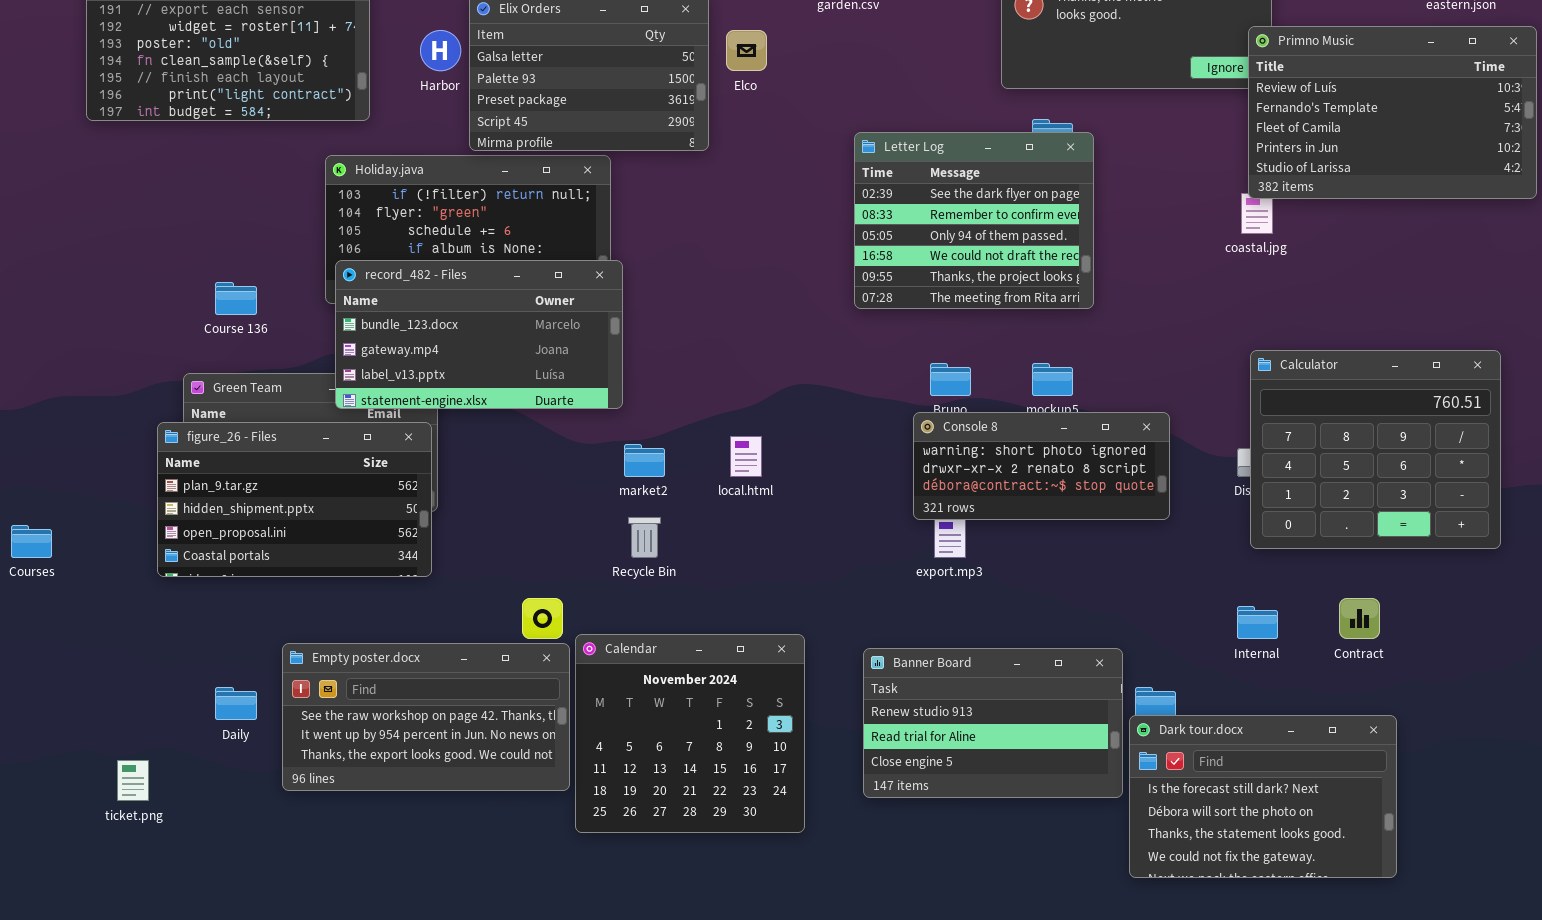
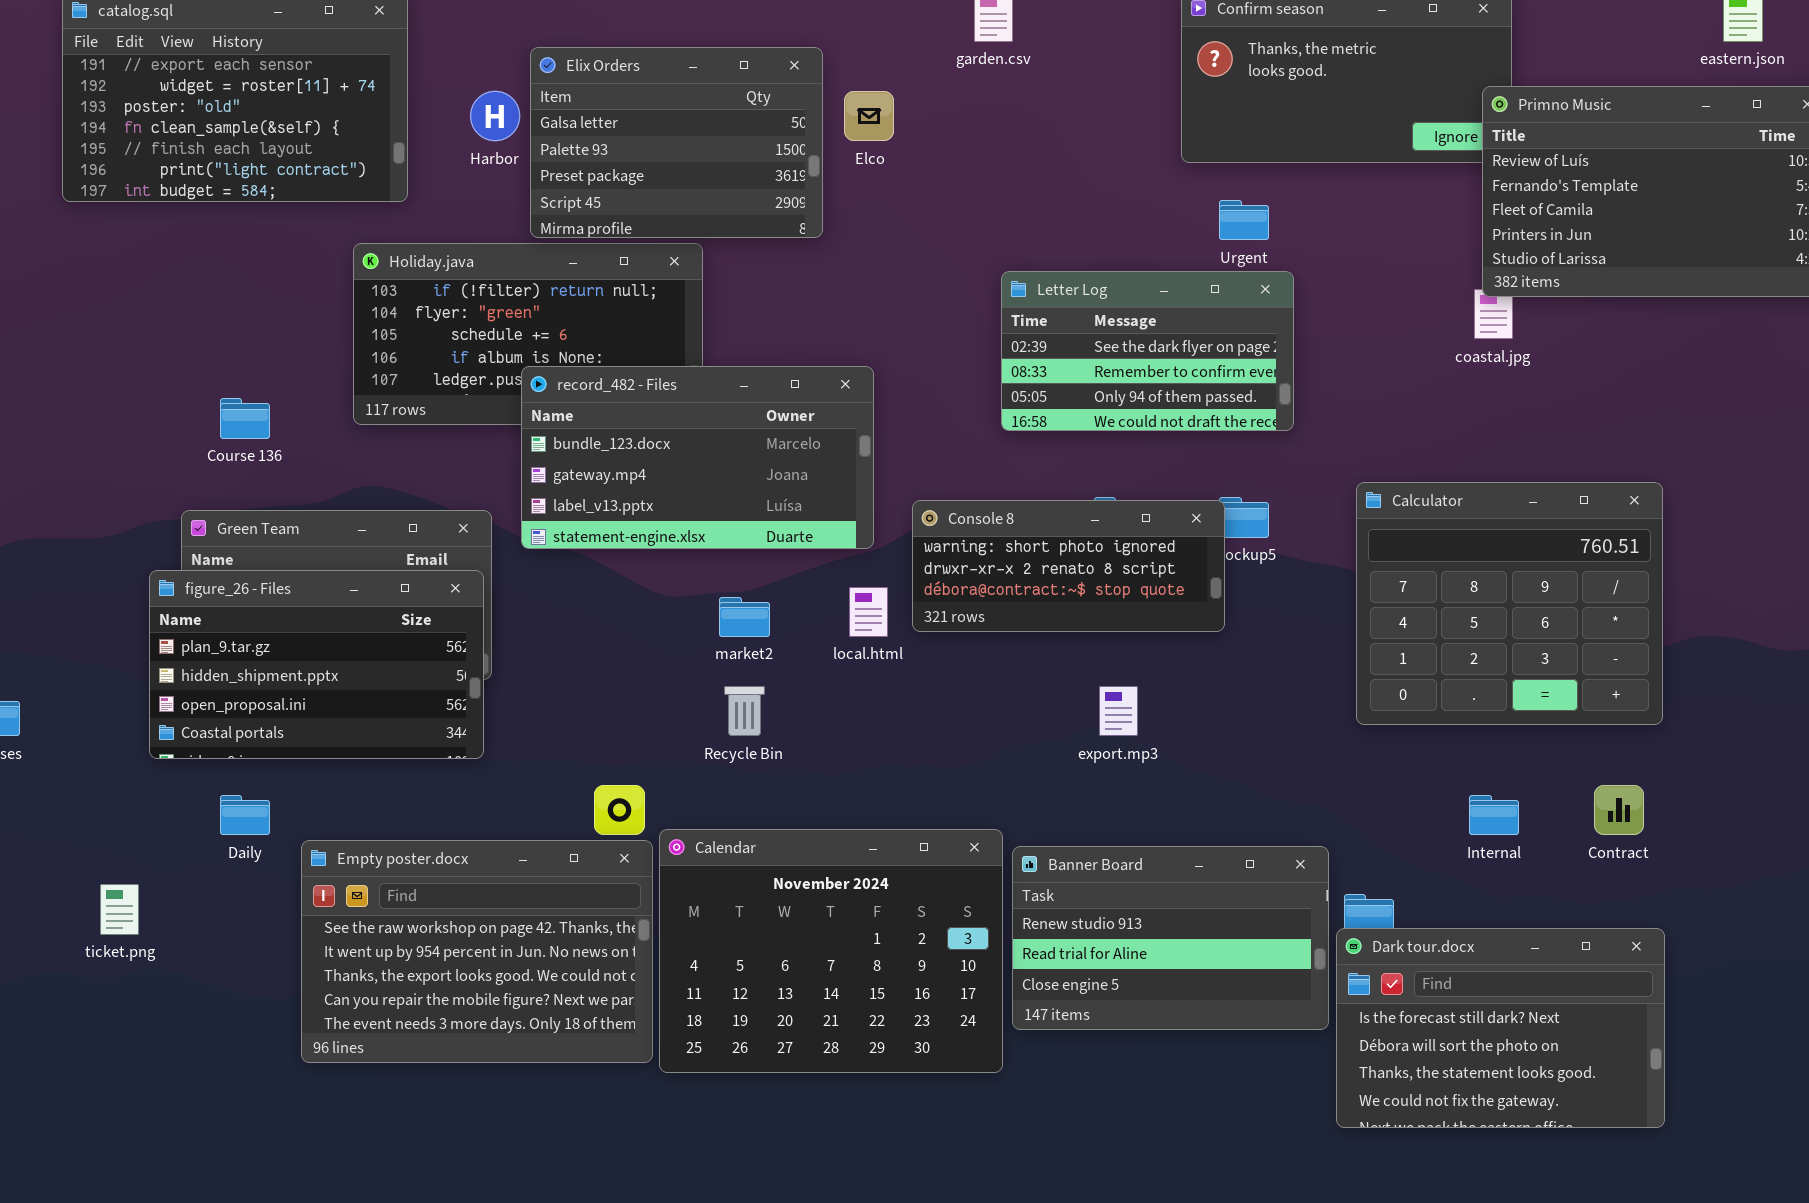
Letter Log: [854,132,1094,309] -> [1001,271,1294,431], resized
record_482 - Files: [335,260,623,409] -> [521,366,874,549], moved
Calculator: [1250,350,1501,549] -> [1356,482,1663,725], moved
Console 8: [913,412,1170,520] -> [912,500,1225,632], moved
Calendar: [575,634,805,833] -> [659,829,1003,1073], resized
Empty poster.docx: [282,643,570,791] -> [301,840,653,1063], resized
Daily: [215,687,257,720] -> [220,795,270,835], moved
ticket.png: [117,760,149,801] -> [100,884,139,935], moved

